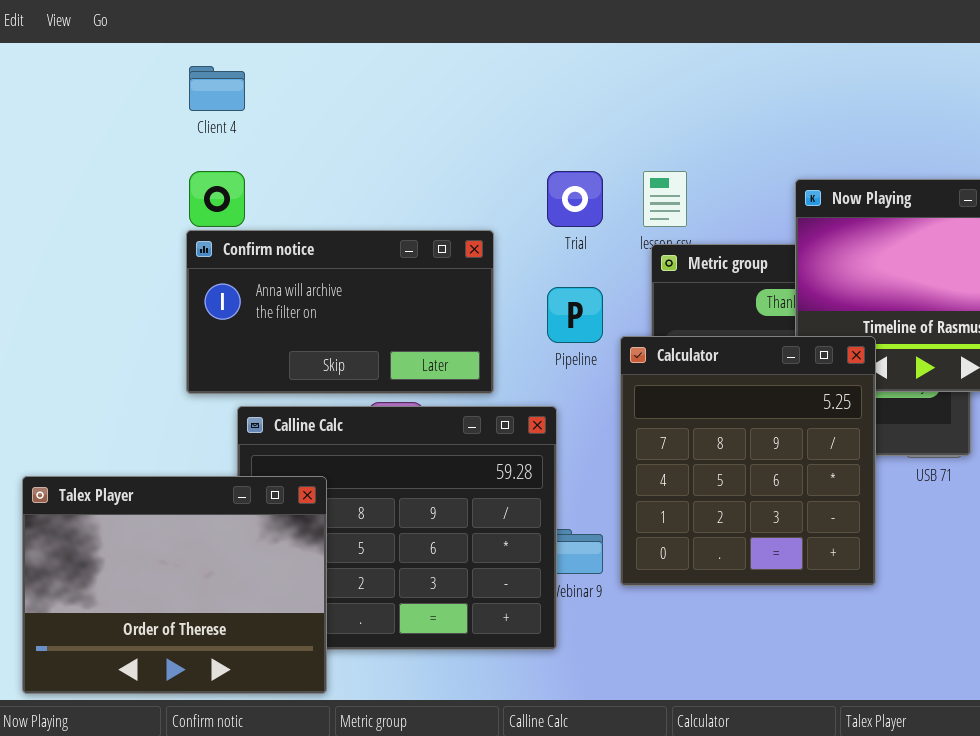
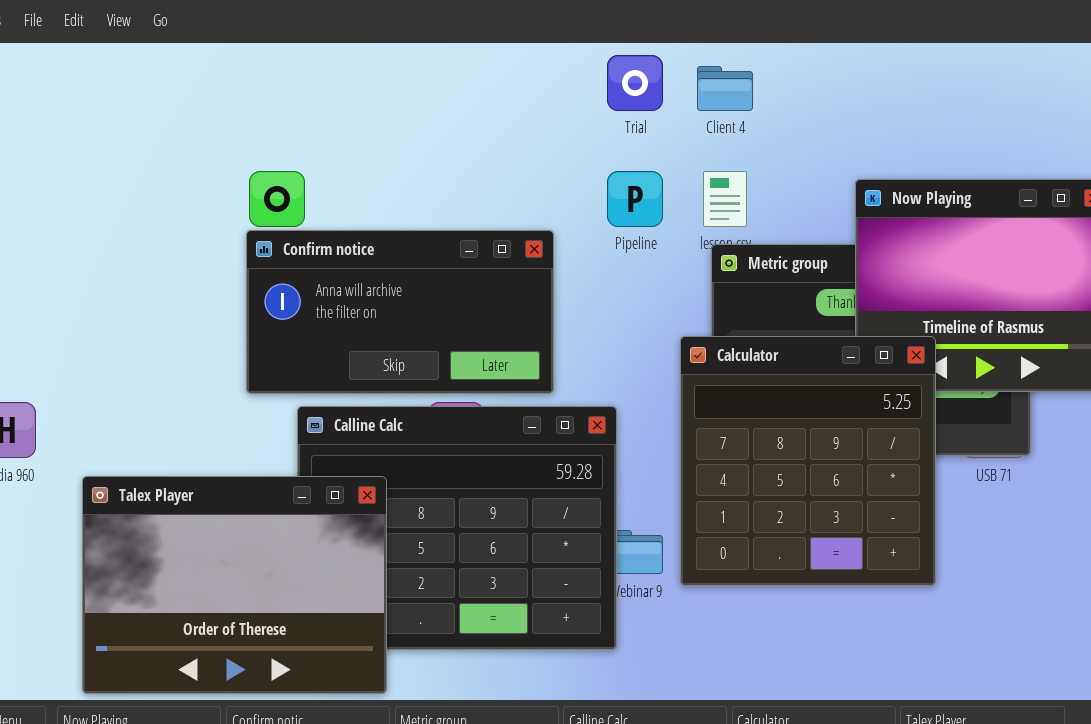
Client 4: [189,66,245,111] -> [697,66,753,111], moved
Trial: [547,171,603,227] -> [607,55,663,111], moved
Pipeline: [547,287,603,343] -> [607,171,663,227], moved

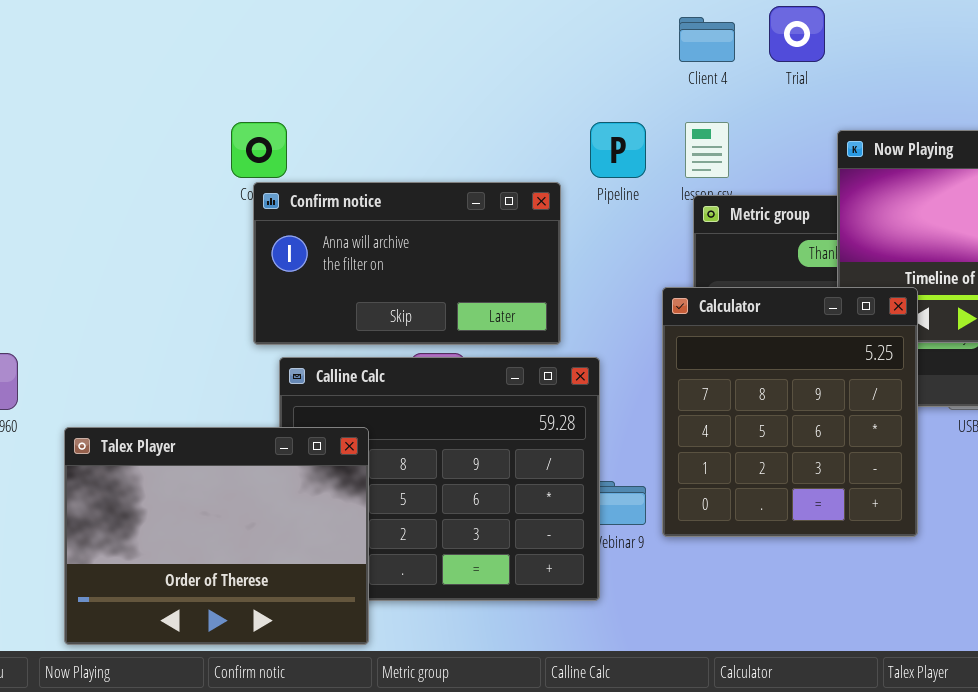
Trial: [607,55,663,111] -> [769,6,825,62], moved
Confirm notice: [246,230,554,394] -> [253,182,561,345], moved

